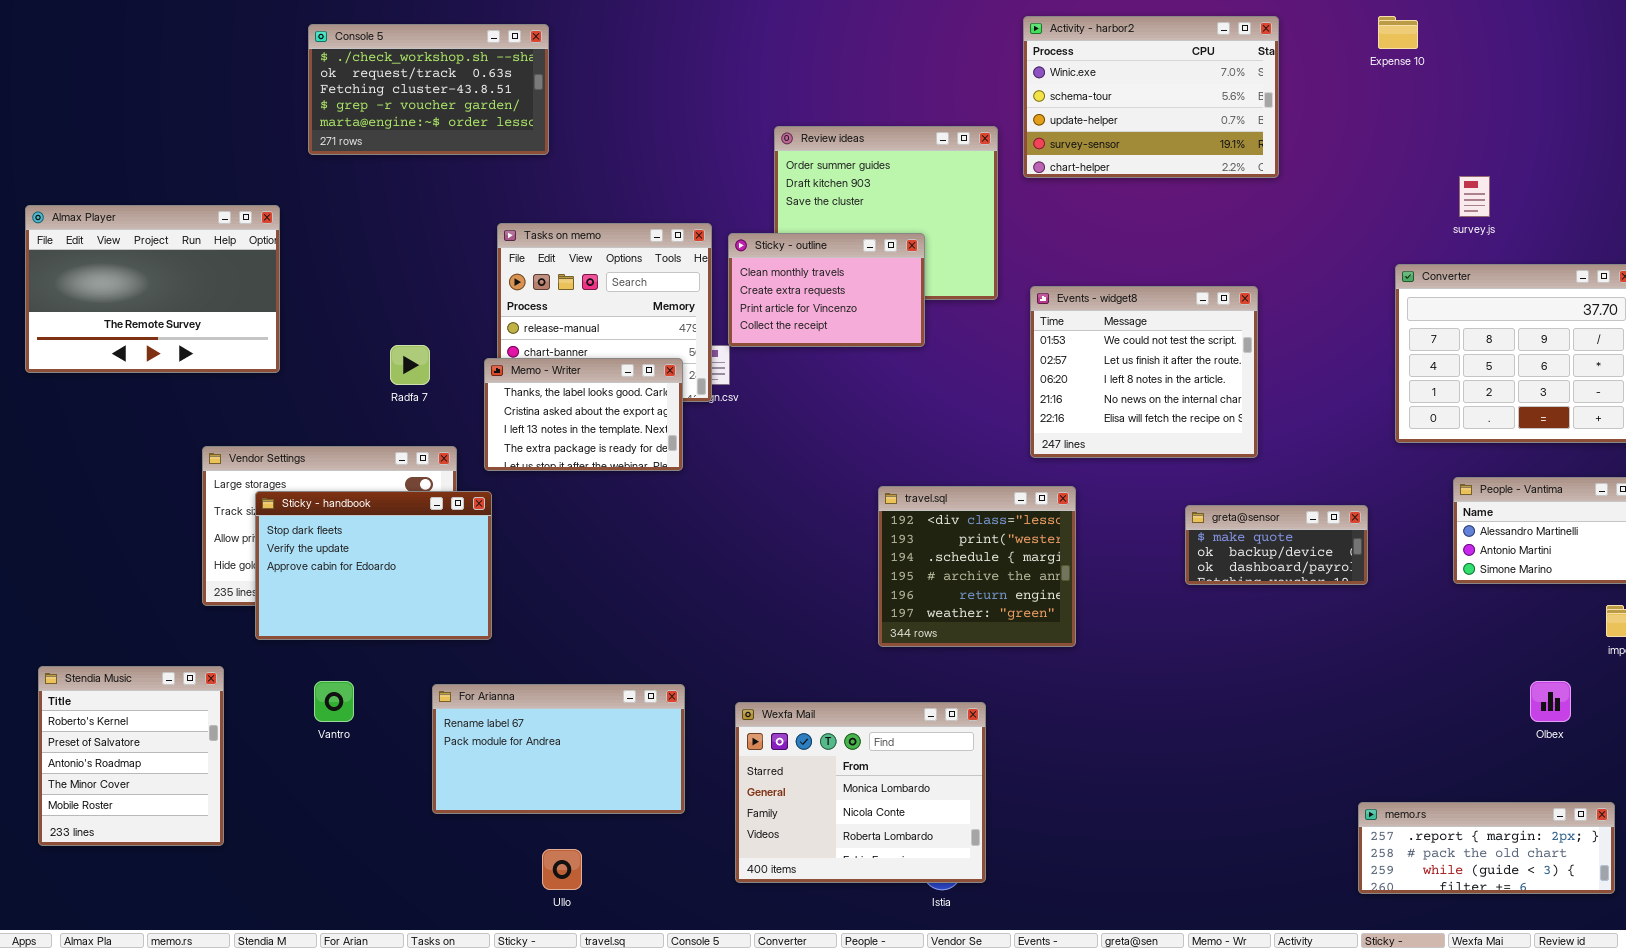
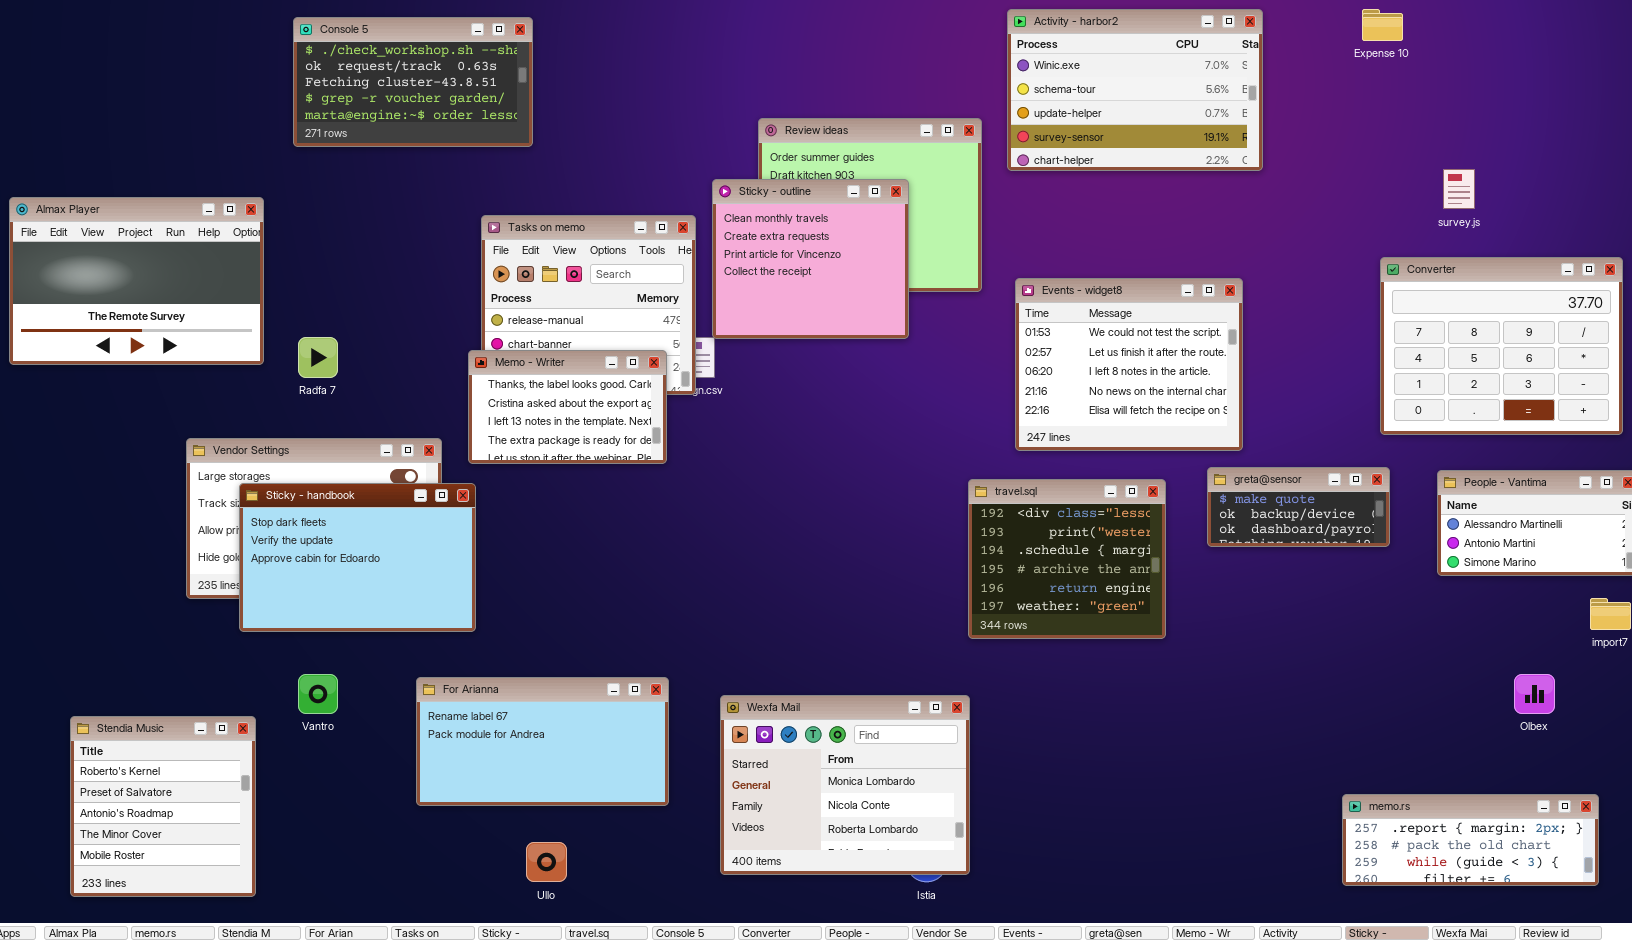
Sticky - outline: [728,233,925,347] -> [712,179,909,339], resized
Radfa 7: [390,345,430,385] -> [298,337,338,378], moved
travel.sql: [878,486,1076,647] -> [968,479,1166,639], moved
greta@sensor: [1185,505,1368,585] -> [1207,467,1390,547], moved
Stendia Music: [38,666,224,846] -> [70,716,256,897], moved

